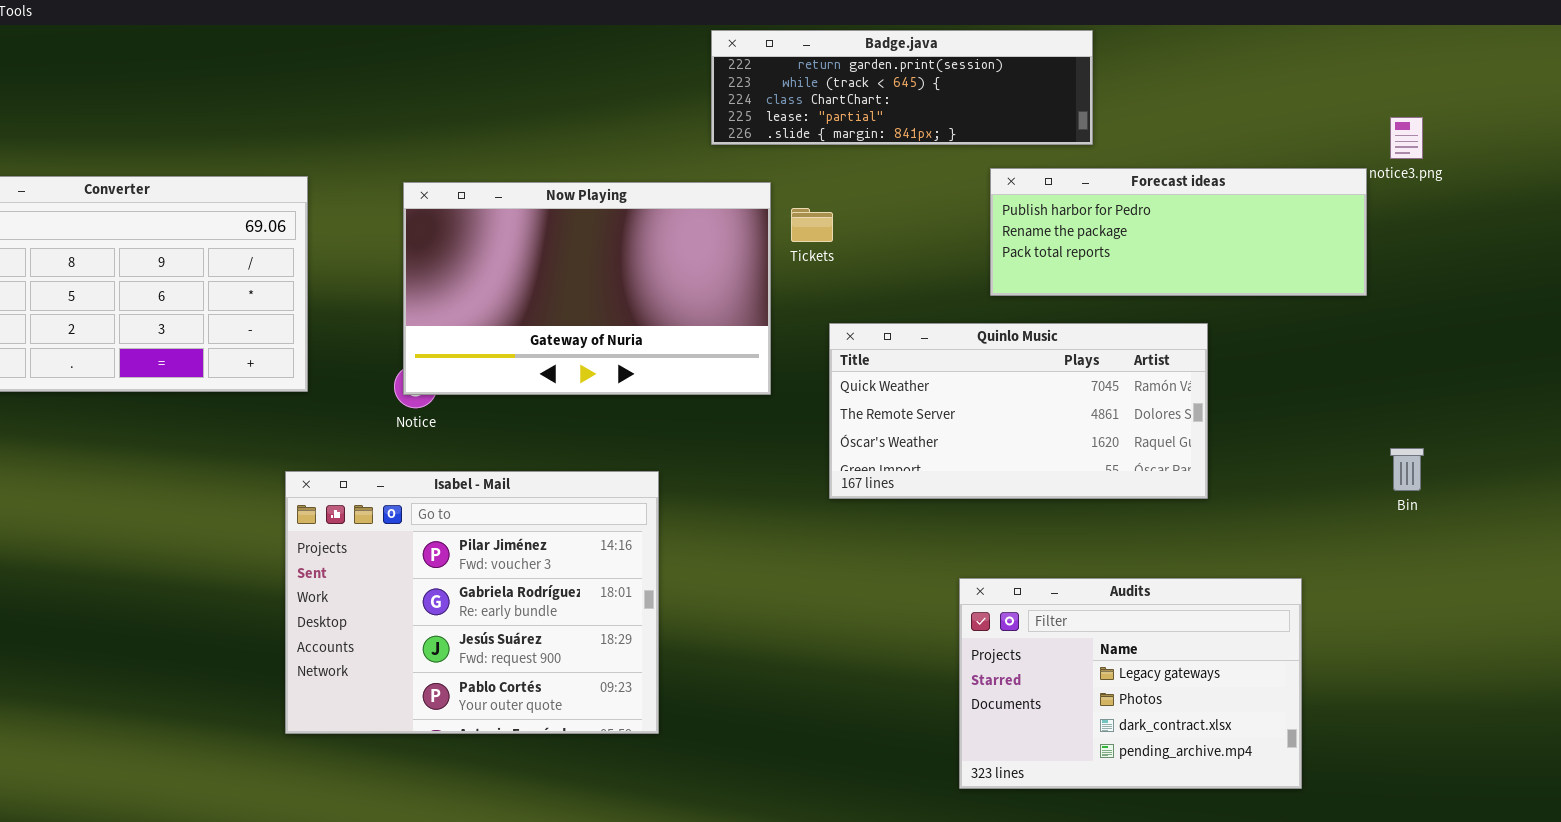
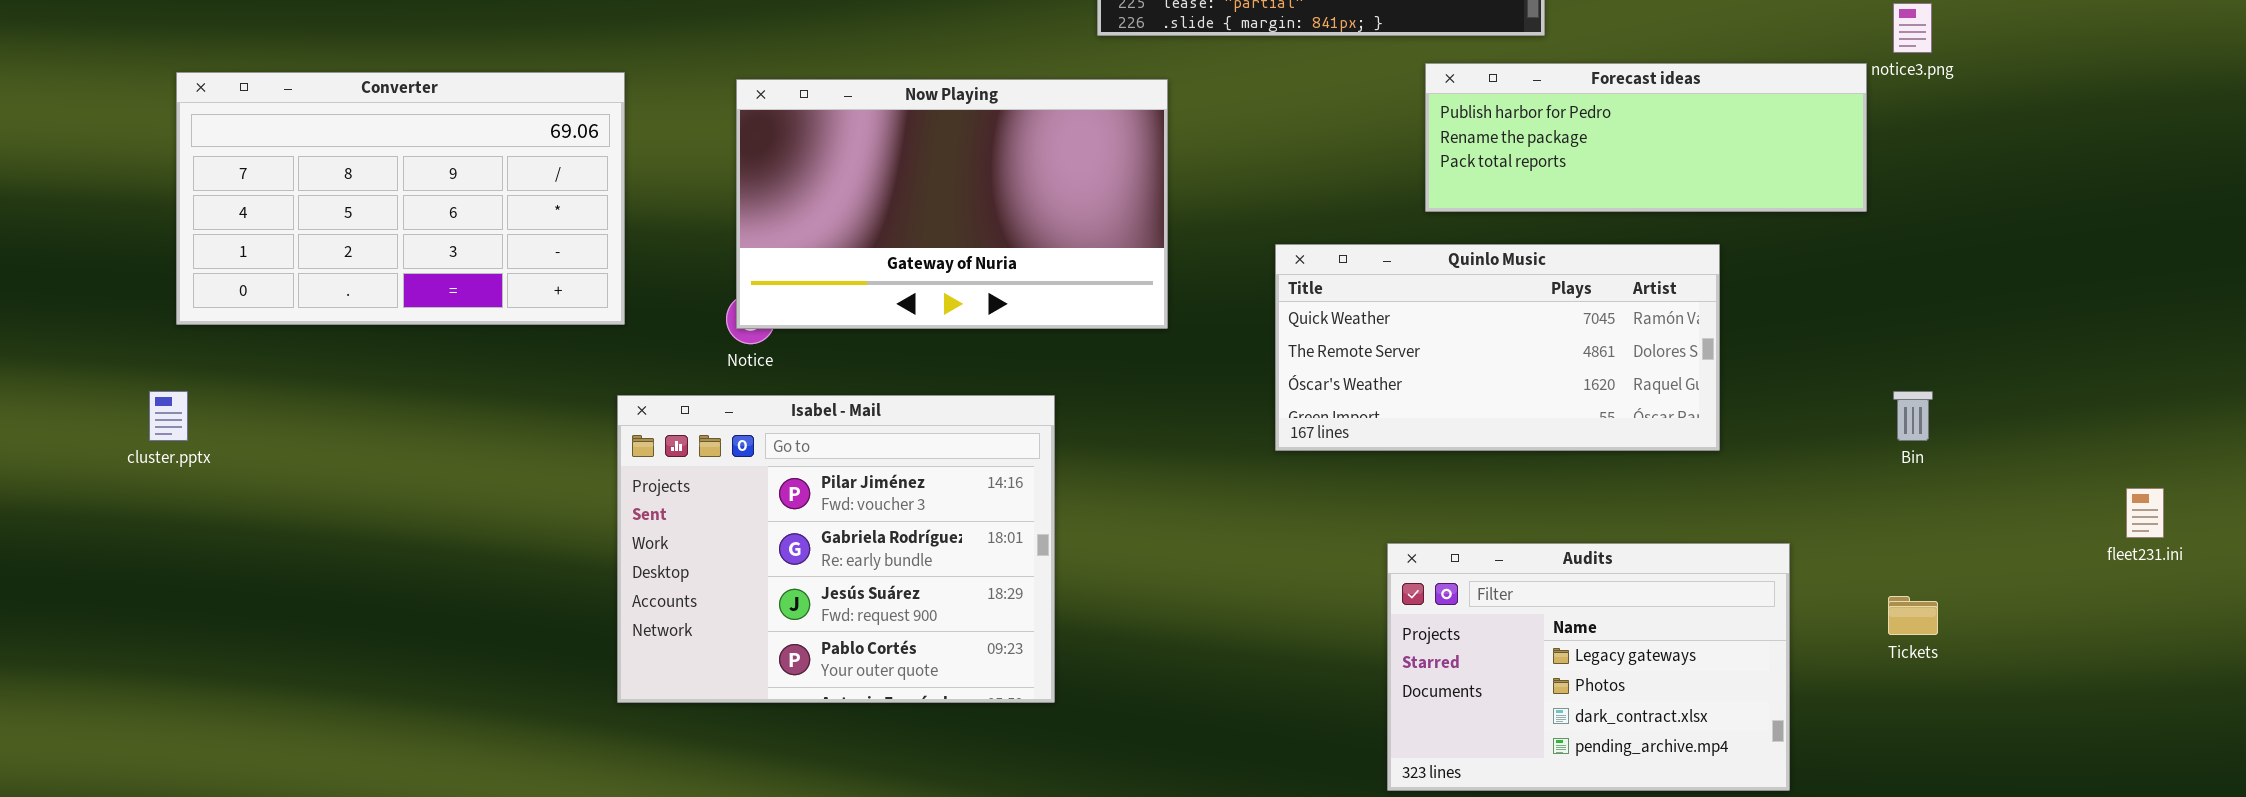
Tickets: [791,208,833,242] -> [1888,596,1938,635], moved
Quinlo Music: [829,323,1208,499] -> [1275,244,1720,451], moved
Isabel - Mail: [285,471,659,734] -> [617,395,1055,703], moved

